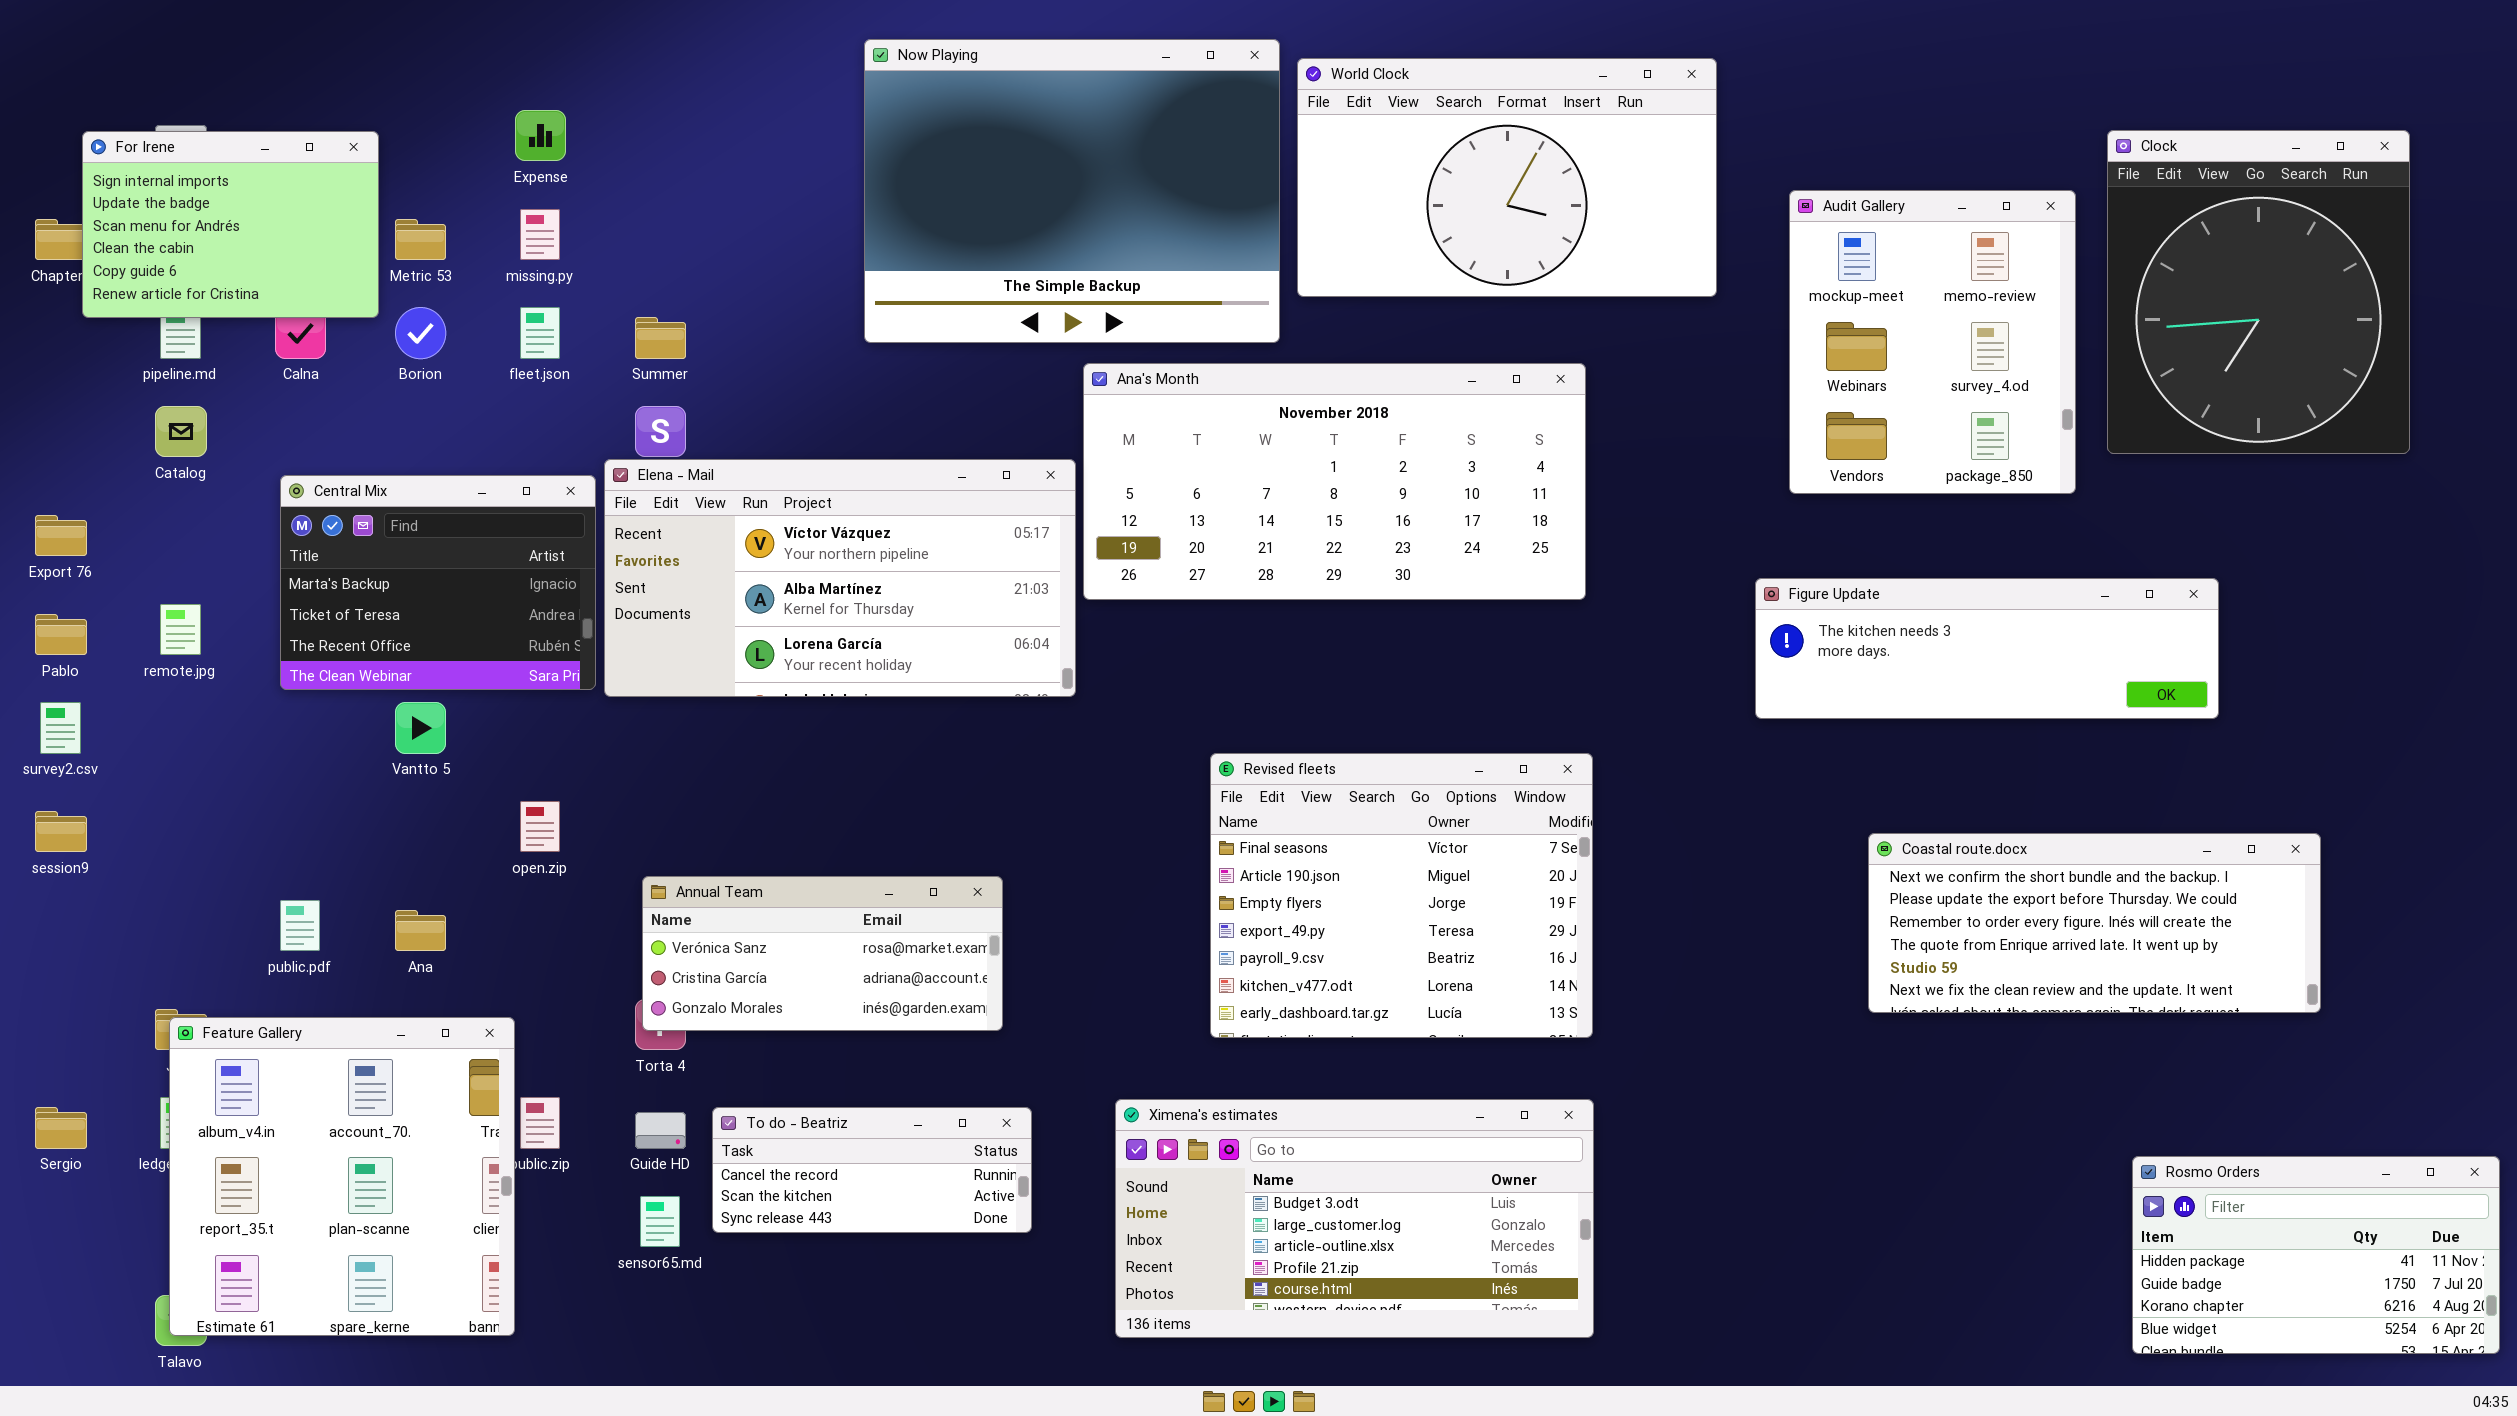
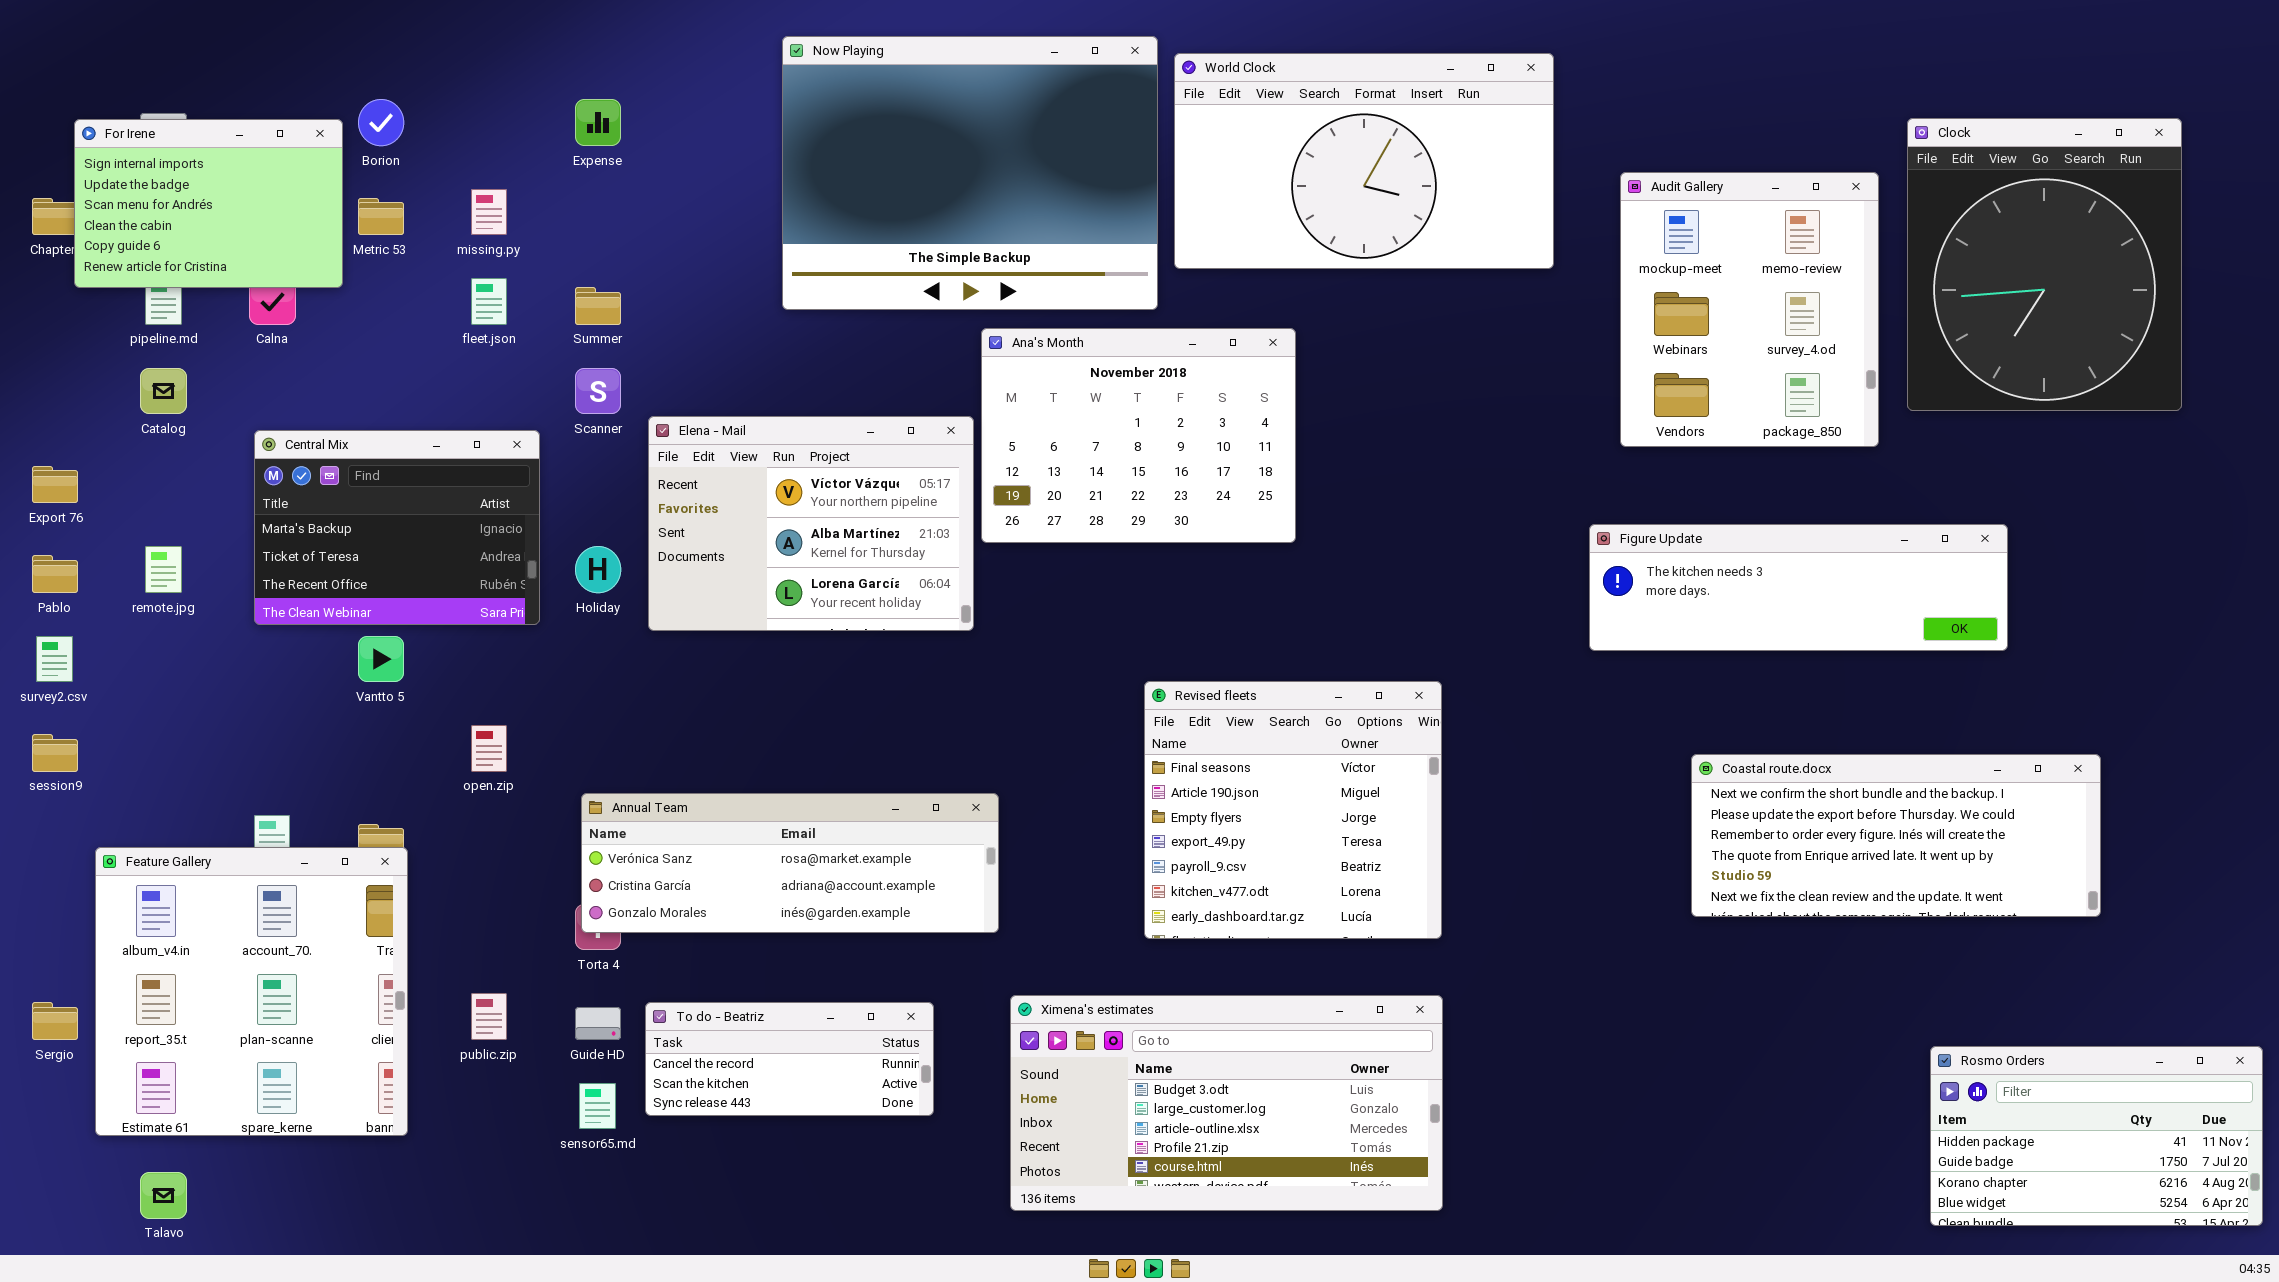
Expense: [515,110,566,161] -> [575,99,621,146], moved
Borion: [395,307,446,359] -> [358,99,404,146], moved
Ana's Month: [1083,363,1586,600] -> [981,328,1296,543], resized
Elena - Mail: [604,459,1076,697] -> [648,416,974,631], resized
Revised fleets: [1210,753,1593,1038] -> [1144,681,1442,939], resized
Annual Team: [642,876,1003,1031] -> [581,793,999,933], resized
Feature Gallery: [169,1017,515,1336] -> [95,847,408,1136], moved

